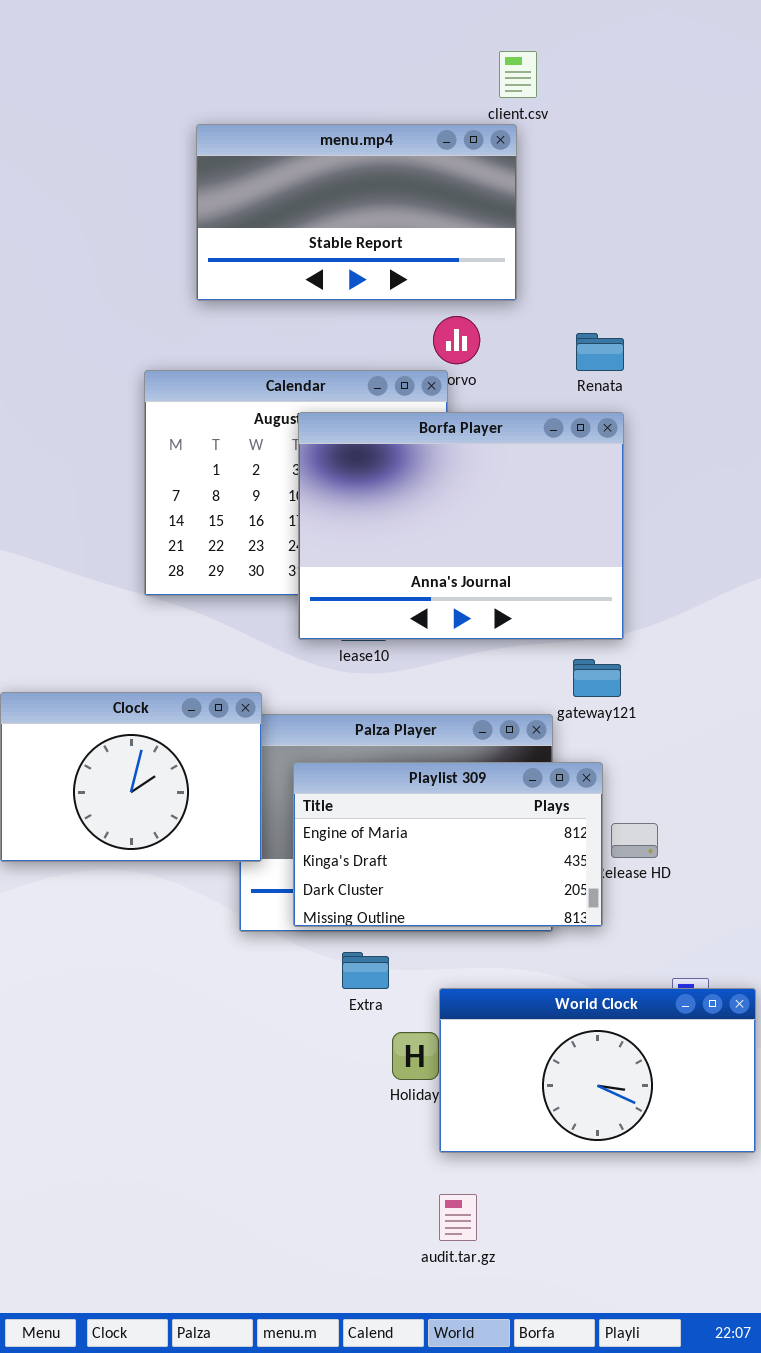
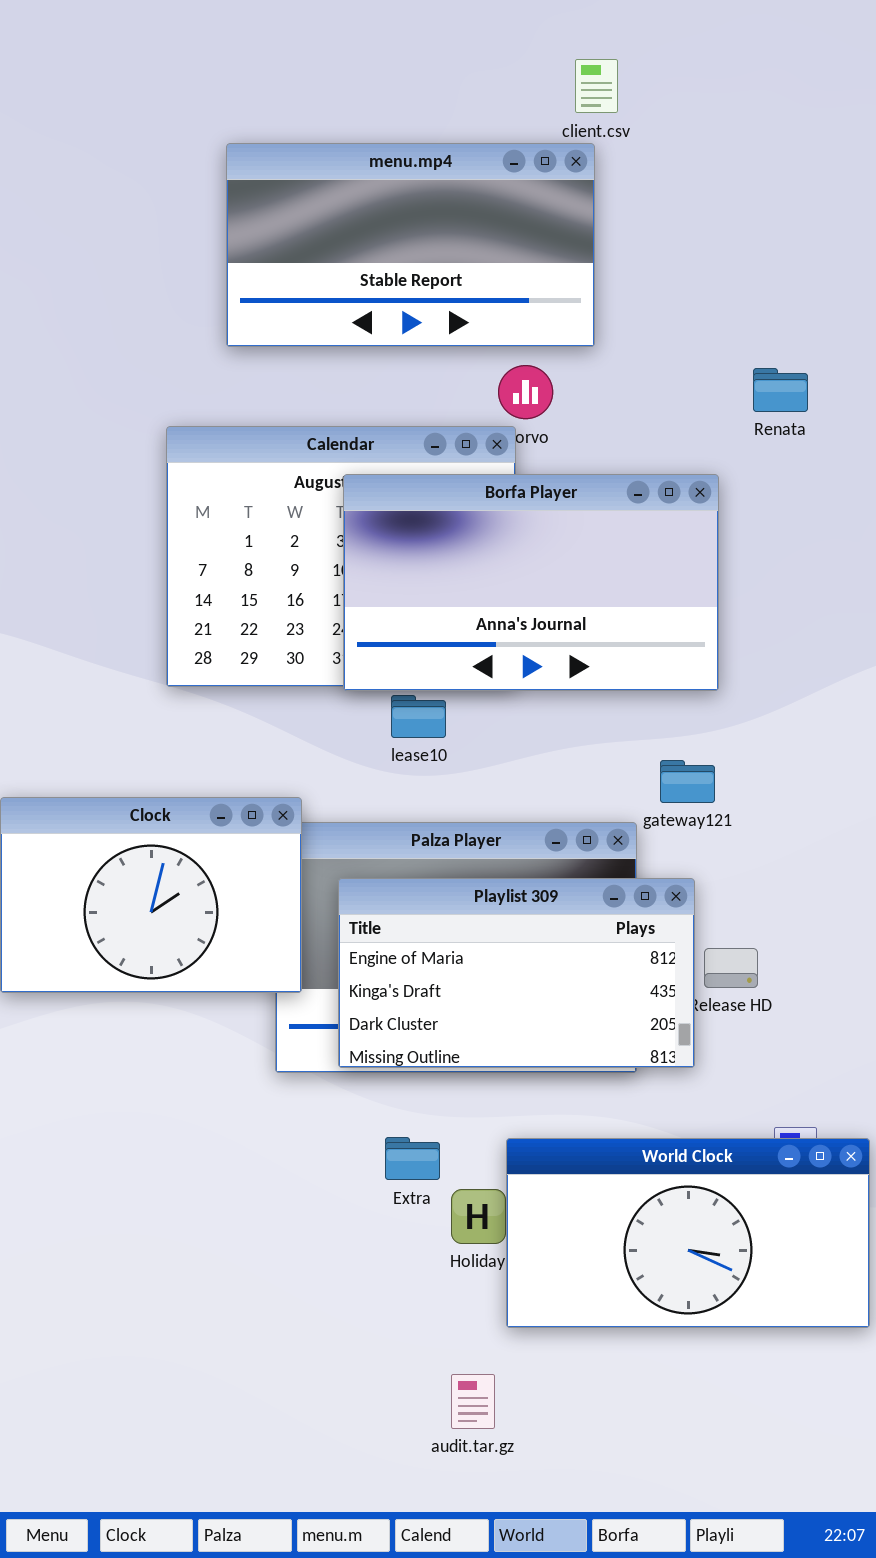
Renata: [576,333,624,371] -> [753,368,808,412], moved
Borfa Player: [298,412,624,640] -> [343,474,719,691], resized
Extra: [342,952,389,989] -> [385,1137,440,1180], moved
audit.tar.gz: [439,1194,477,1241] -> [451,1374,495,1429], moved

